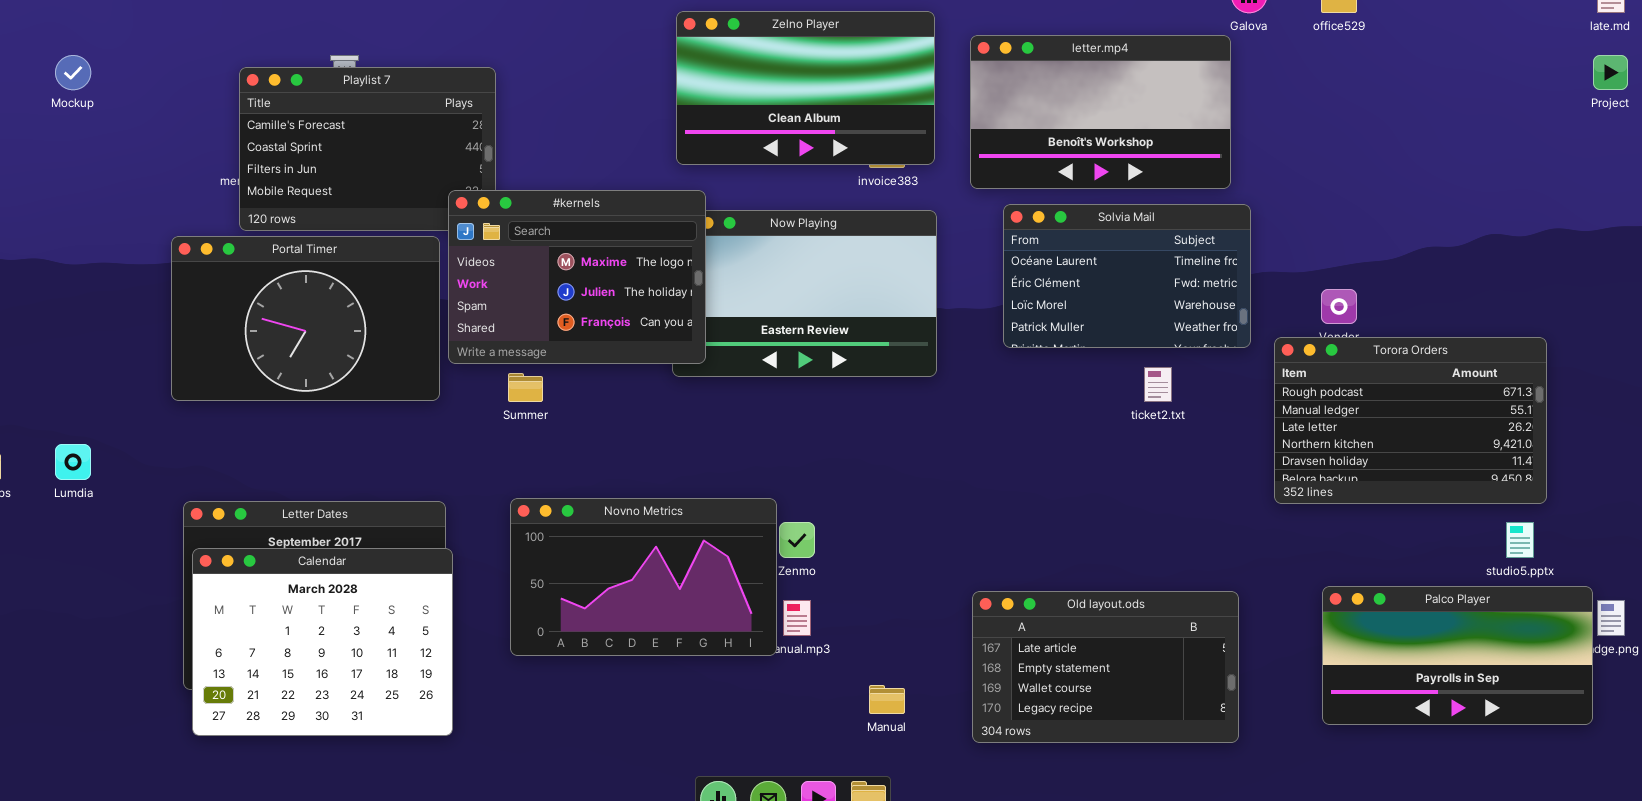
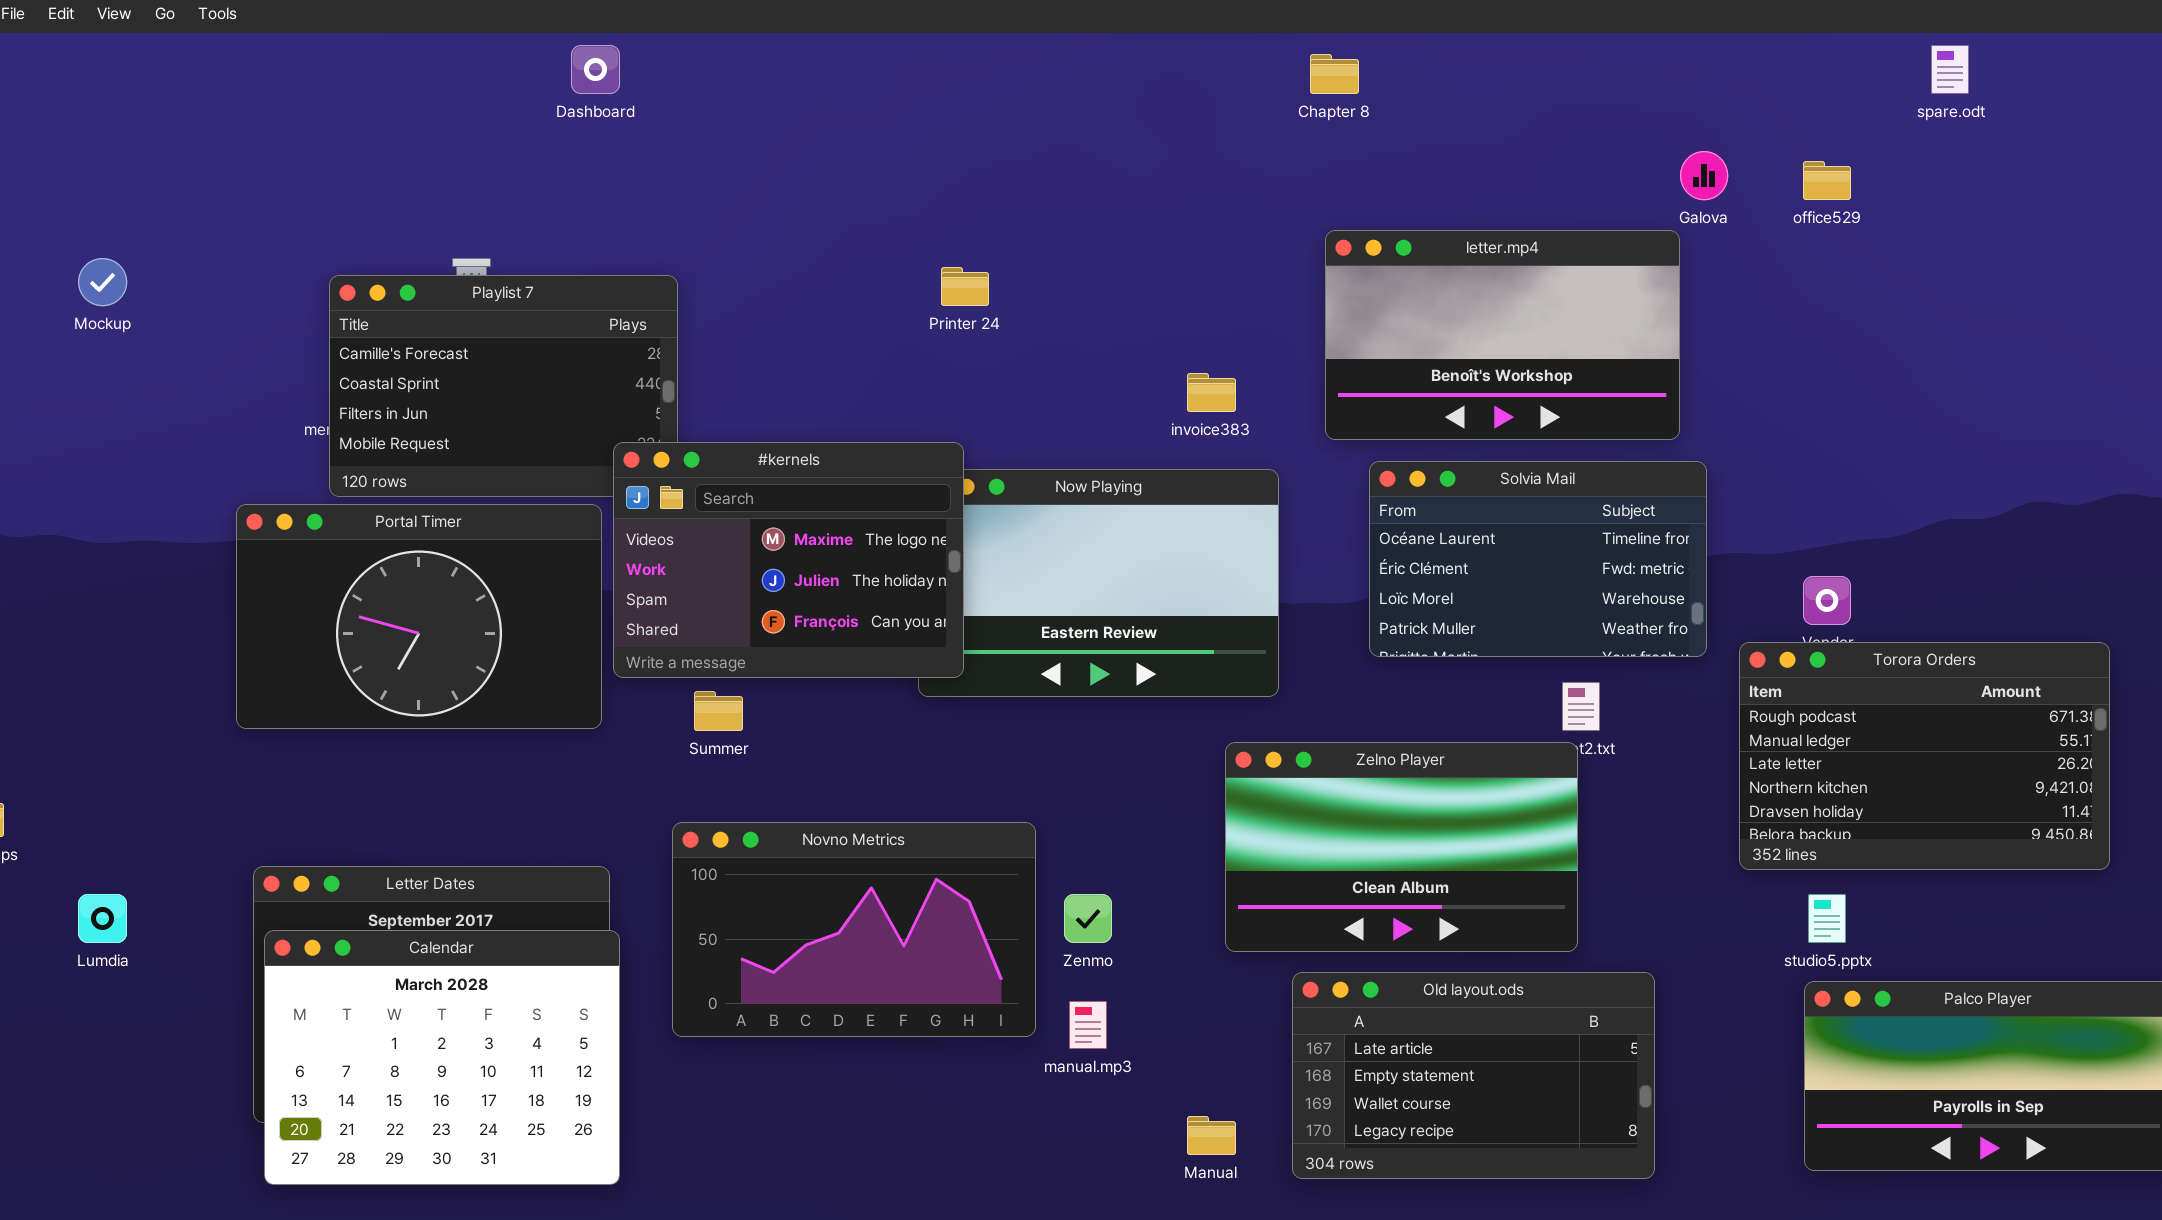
Zelno Player: [676,11,935,165] -> [1225,742,1578,952], moved
Lumdia: [55,444,91,480] -> [78,894,127,943], moved
Novno Metrics: [510,498,777,656] -> [672,822,1036,1037], moved
studio5.pptx: [1506,522,1534,558] -> [1808,894,1846,943], moved
Old layout.ods: [972,591,1239,743] -> [1292,972,1655,1179], moved

